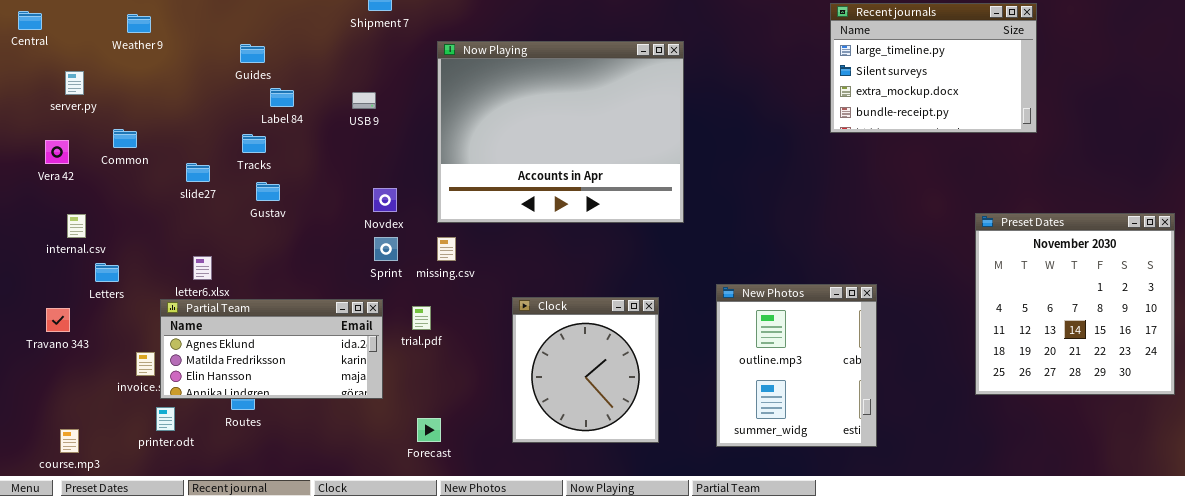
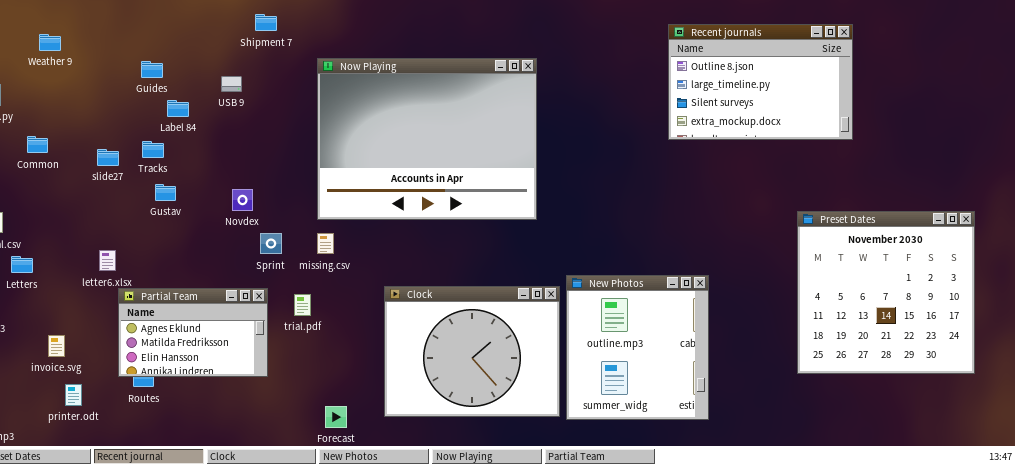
Recent journals: [830,3,1037,133] -> [668,24,853,140], scrolled up 1 row
USB 9: [352,92,376,109] -> [221,76,242,92], moved
slide27: [186,163,210,182] -> [97,149,119,166], moved
Novdex: [373,188,397,212] -> [232,189,253,211], moved
Clock: [512,297,659,443] -> [384,286,560,417], resized
Partial Team: [160,299,383,399] -> [118,288,268,377], resized
Forecast: [417,418,441,442] -> [325,406,347,428], moved

